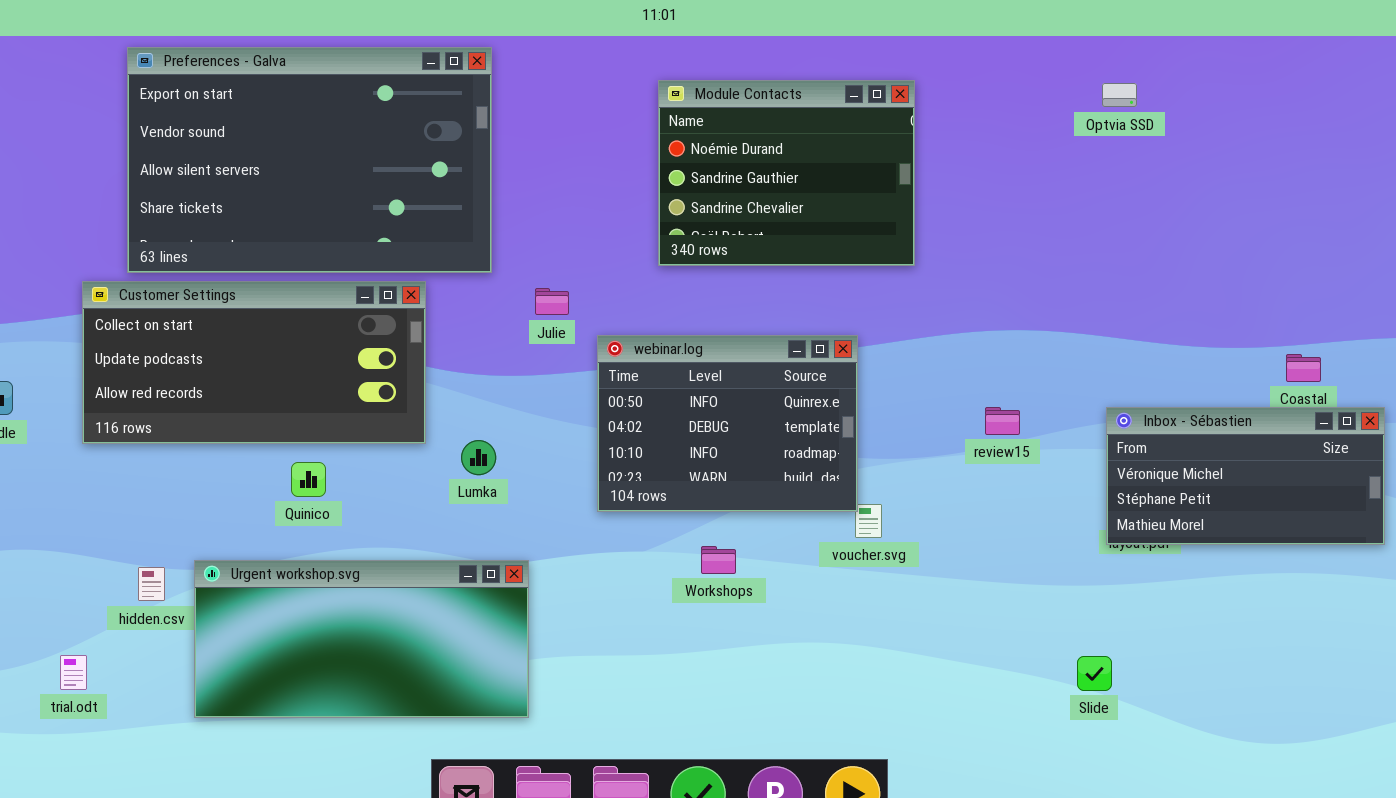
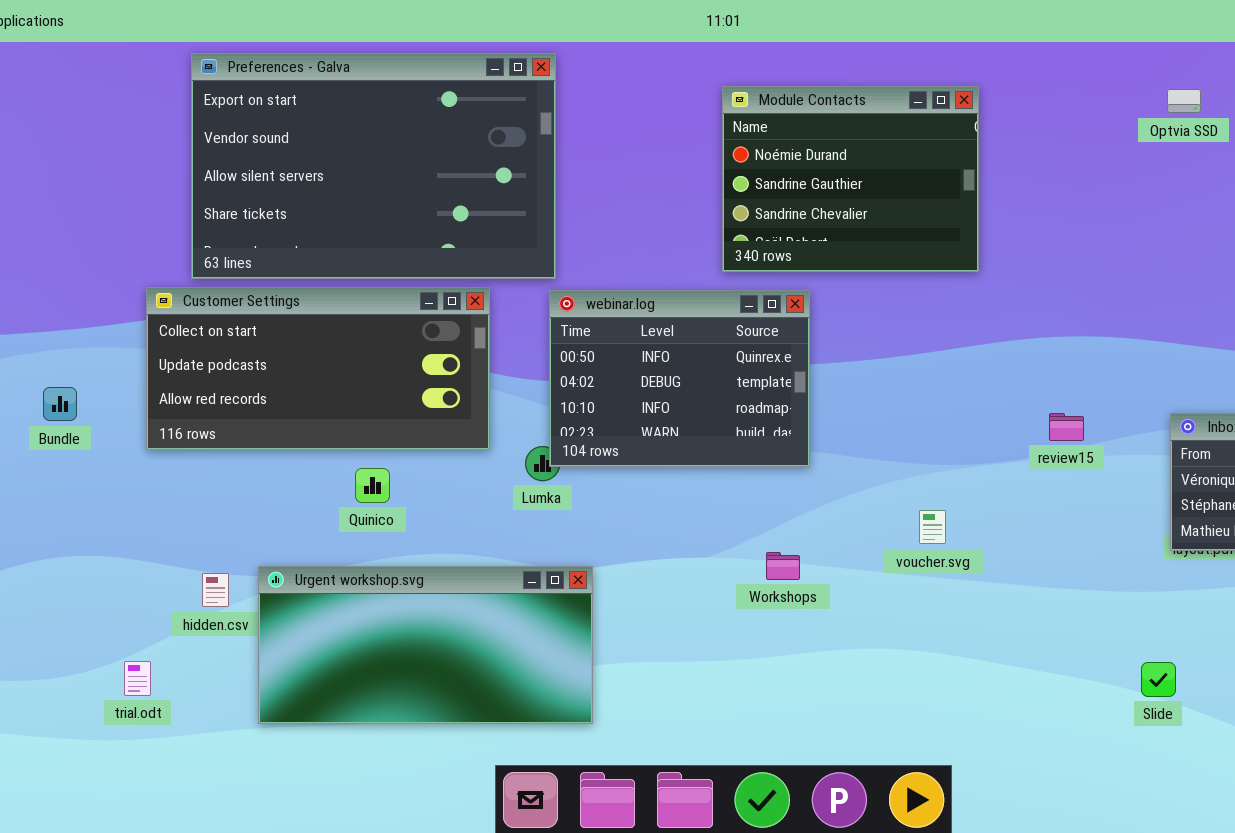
webinar.log: [597,335,858,512] -> [549,290,810,467], moved

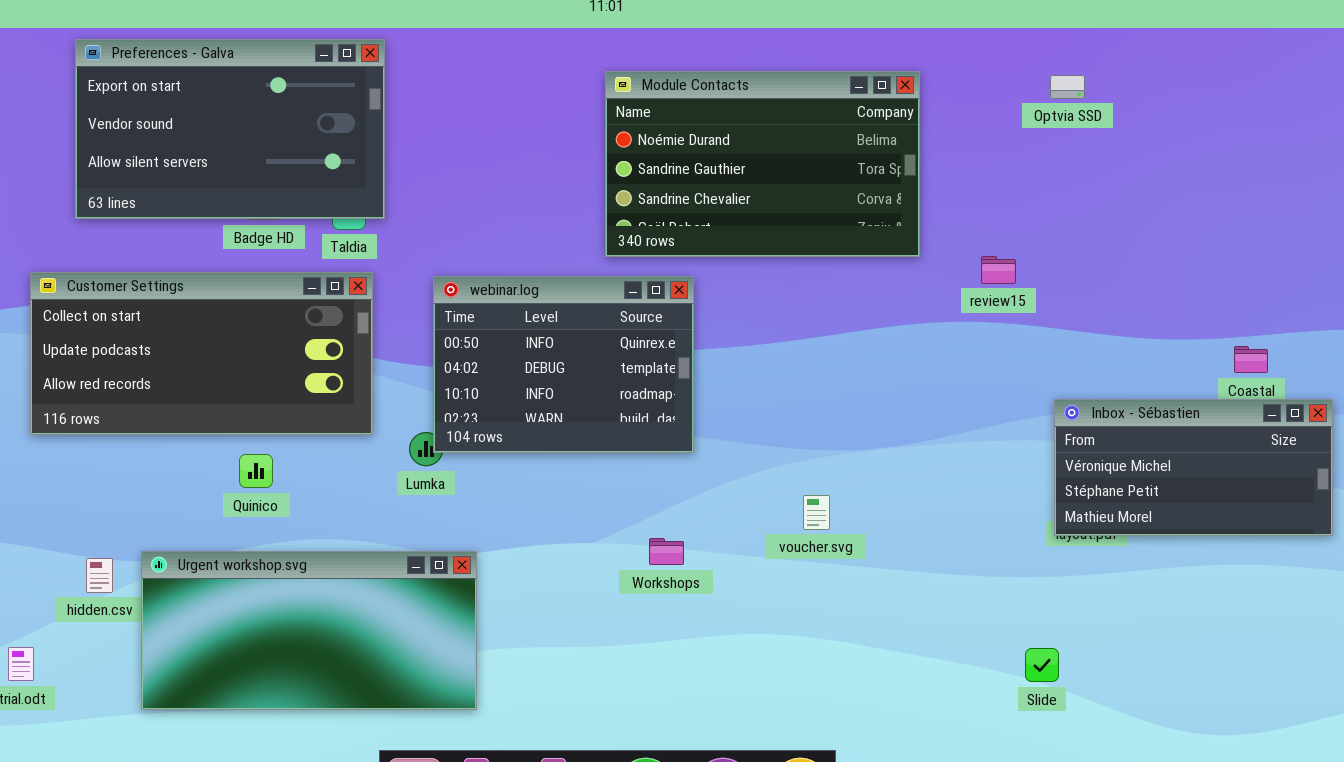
Preferences - Galva: [191,53,556,279] -> [75,39,385,219], resized
Module Contacts: [722,86,979,272] -> [605,71,920,257], resized
review15: [1049,413,1084,441] -> [981,256,1016,284], moved

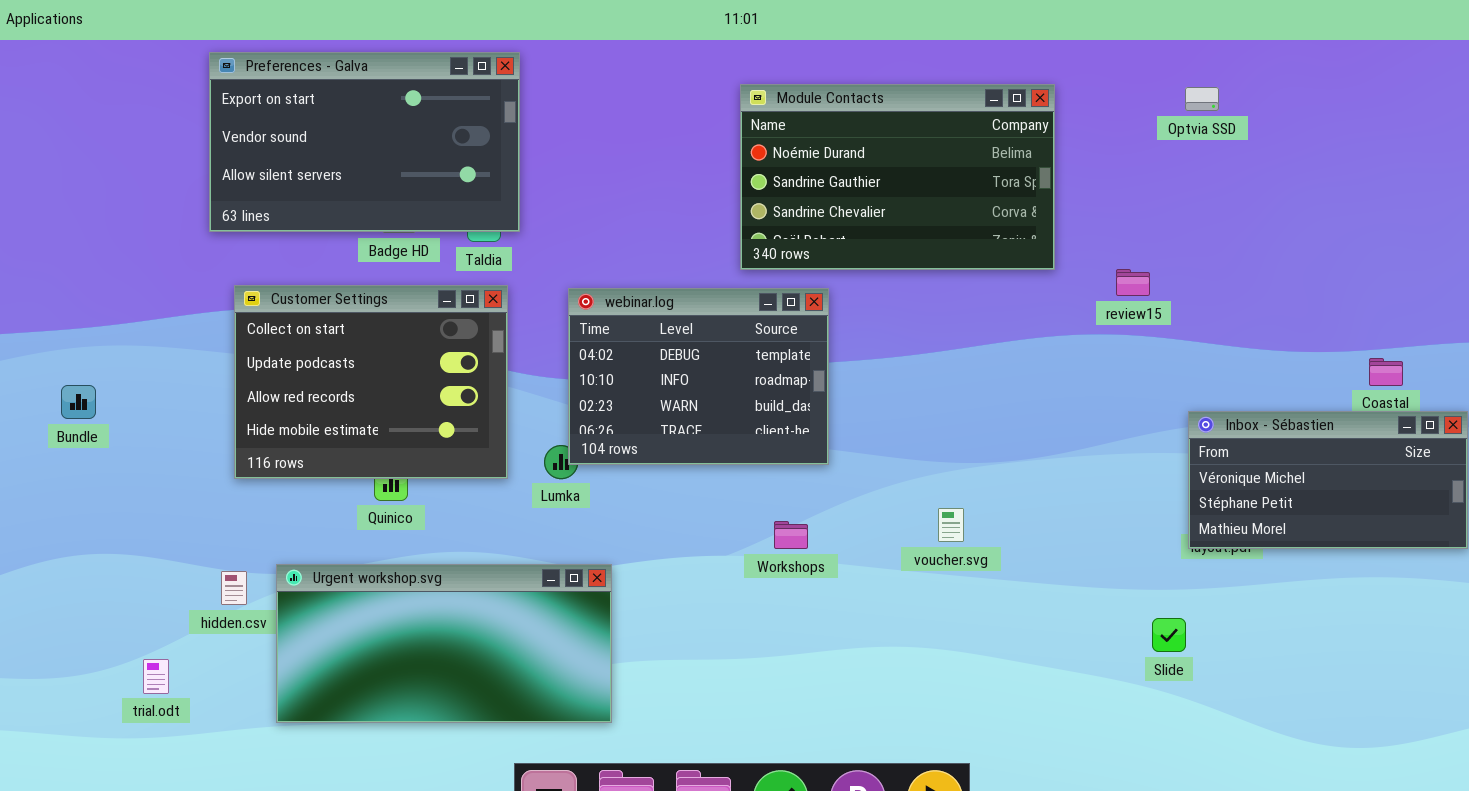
Customer Settings: [30,272,373,435] -> [234,285,508,479], resized
webinar.log: [433,276,694,453] -> [568,288,829,465], scrolled down 1 row
Workshops: [649,538,684,565] -> [774,521,808,549], moved
Slide: [1025,648,1059,682] -> [1152,618,1186,652], moved

